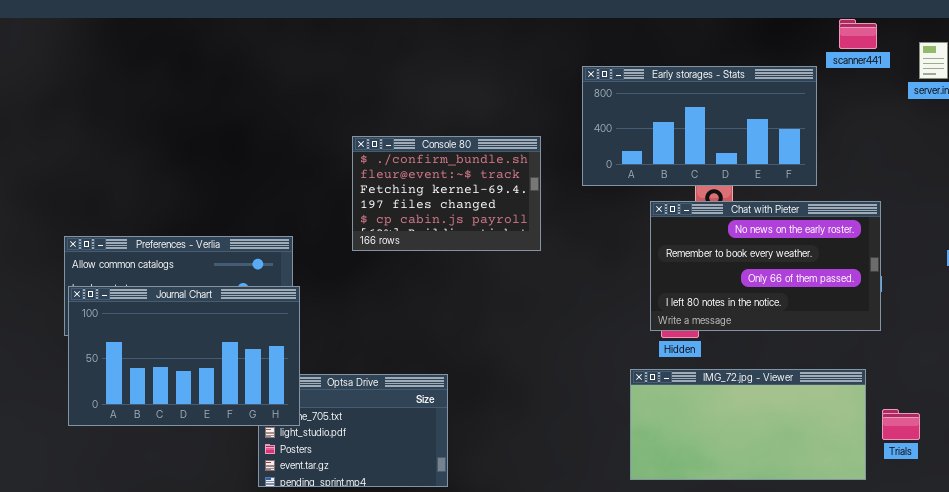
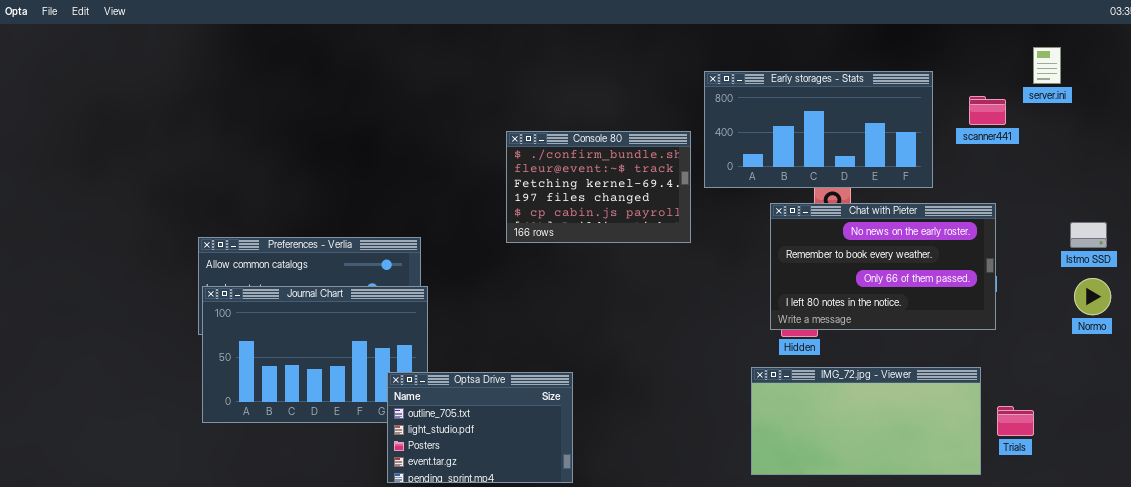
scanner441: [839,19,877,49] -> [969,96,1006,125], moved
Console 80: [352,136,541,251] -> [506,131,691,243], moved
Optsa Drive: [258,374,448,487] -> [387,372,573,483], raised

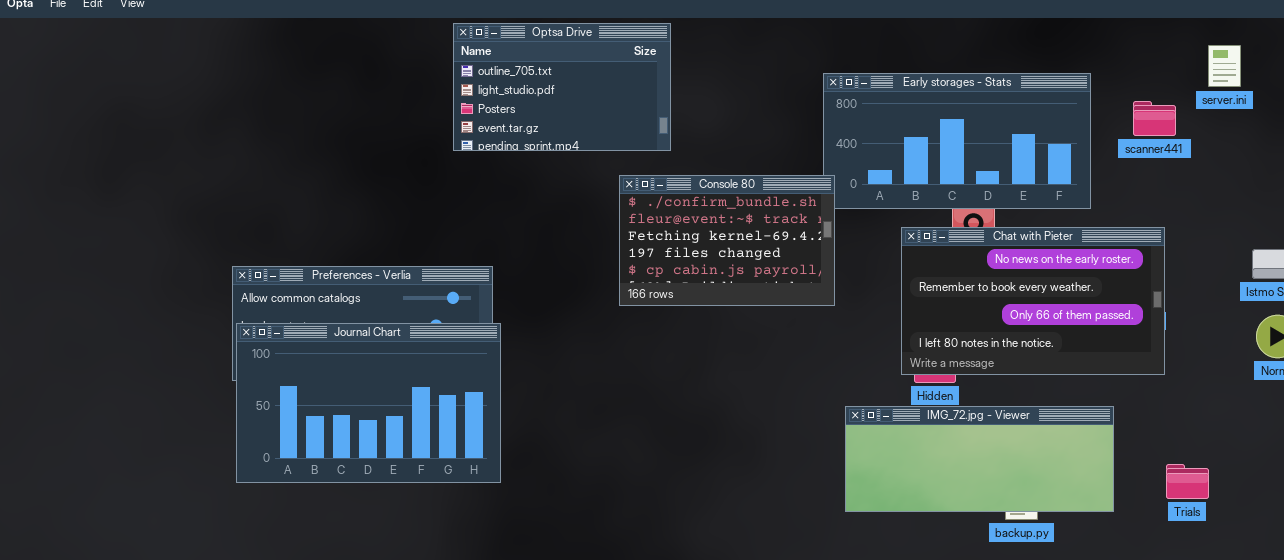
Console 80: [506,131,691,243] -> [619,175,835,306], moved
IMG_72.jpg - Viewer: [751,367,981,475] -> [845,406,1114,512], moved, resized
Optsa Drive: [387,372,573,483] -> [453,23,671,151], moved

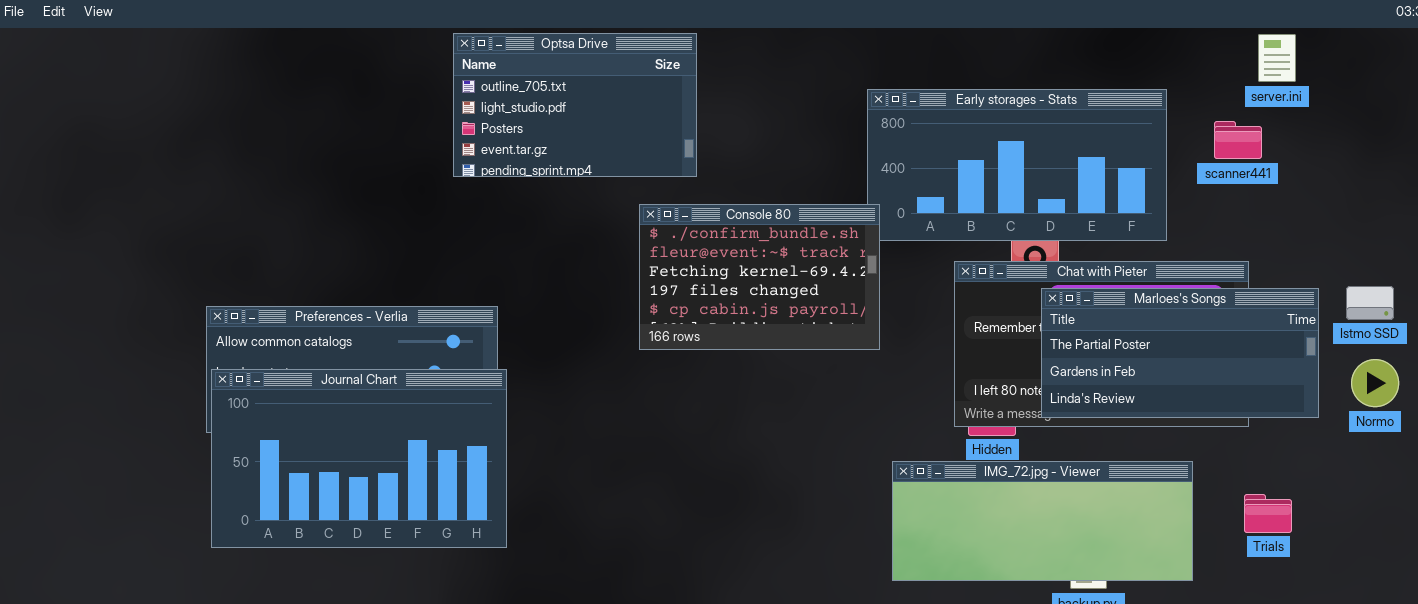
server.ini: [1208,45,1241,87] -> [1258,34,1296,82], moved
Marloes's Songs: none -> [1041,288,1319,418], opened
Trials: [1166,464,1209,499] -> [1244,494,1292,533], moved

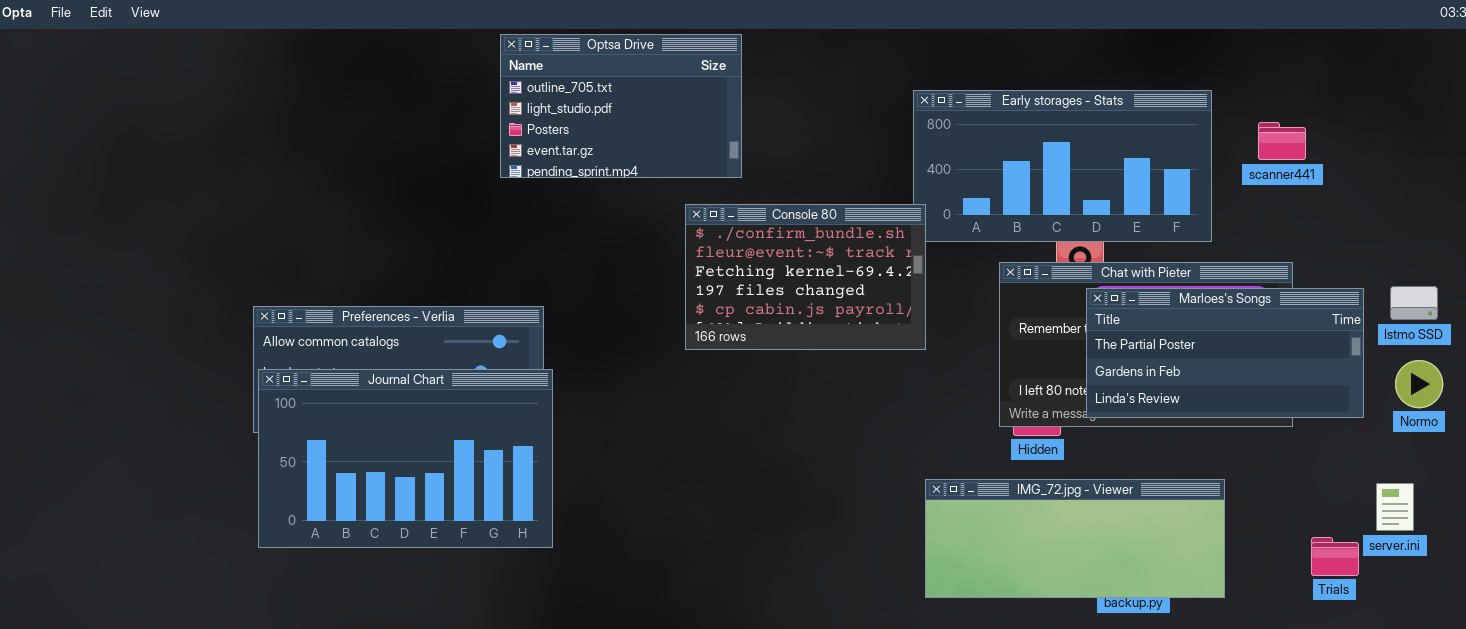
server.ini: [1258,34,1296,82] -> [1376,483,1414,531], moved
IMG_72.jpg - Viewer: [892,461,1193,581] -> [925,479,1225,598], moved
Trials: [1244,494,1292,533] -> [1311,537,1359,576], moved

